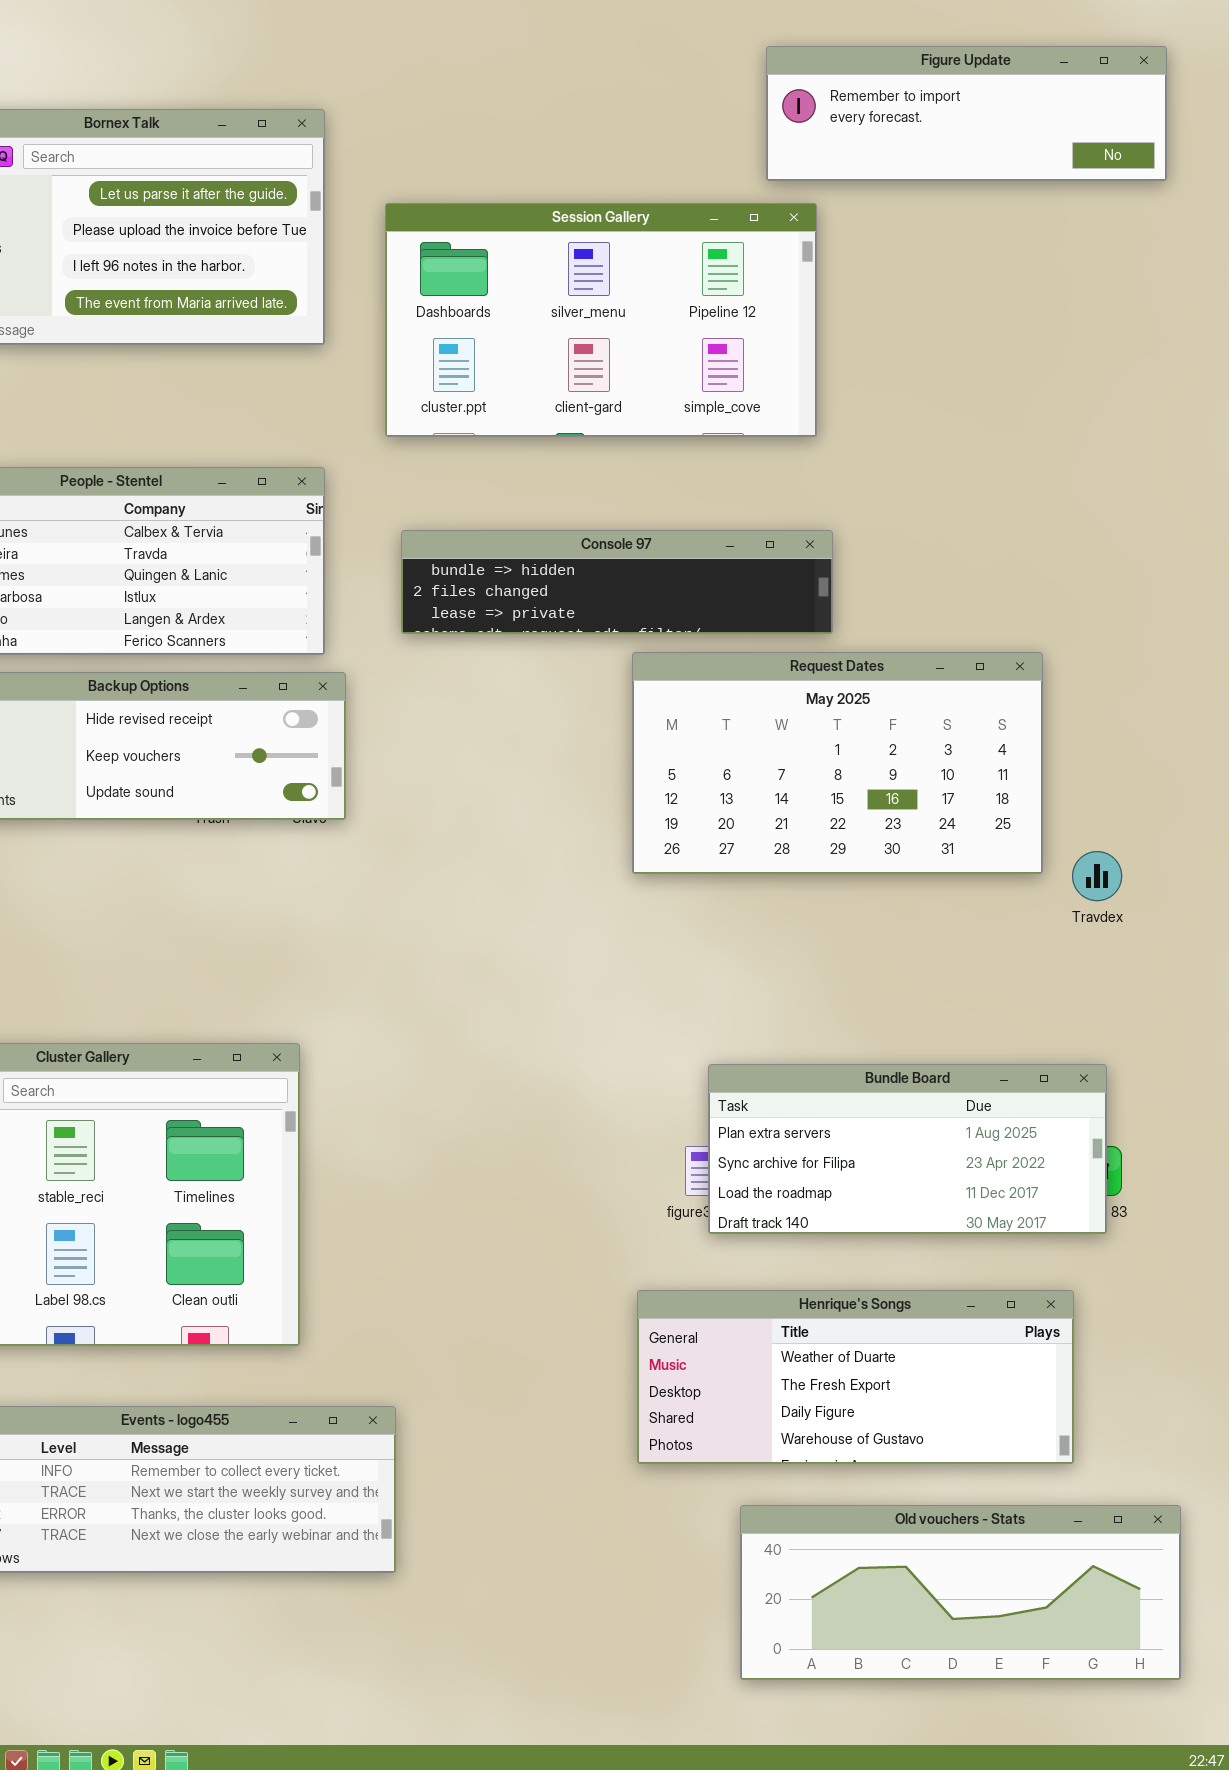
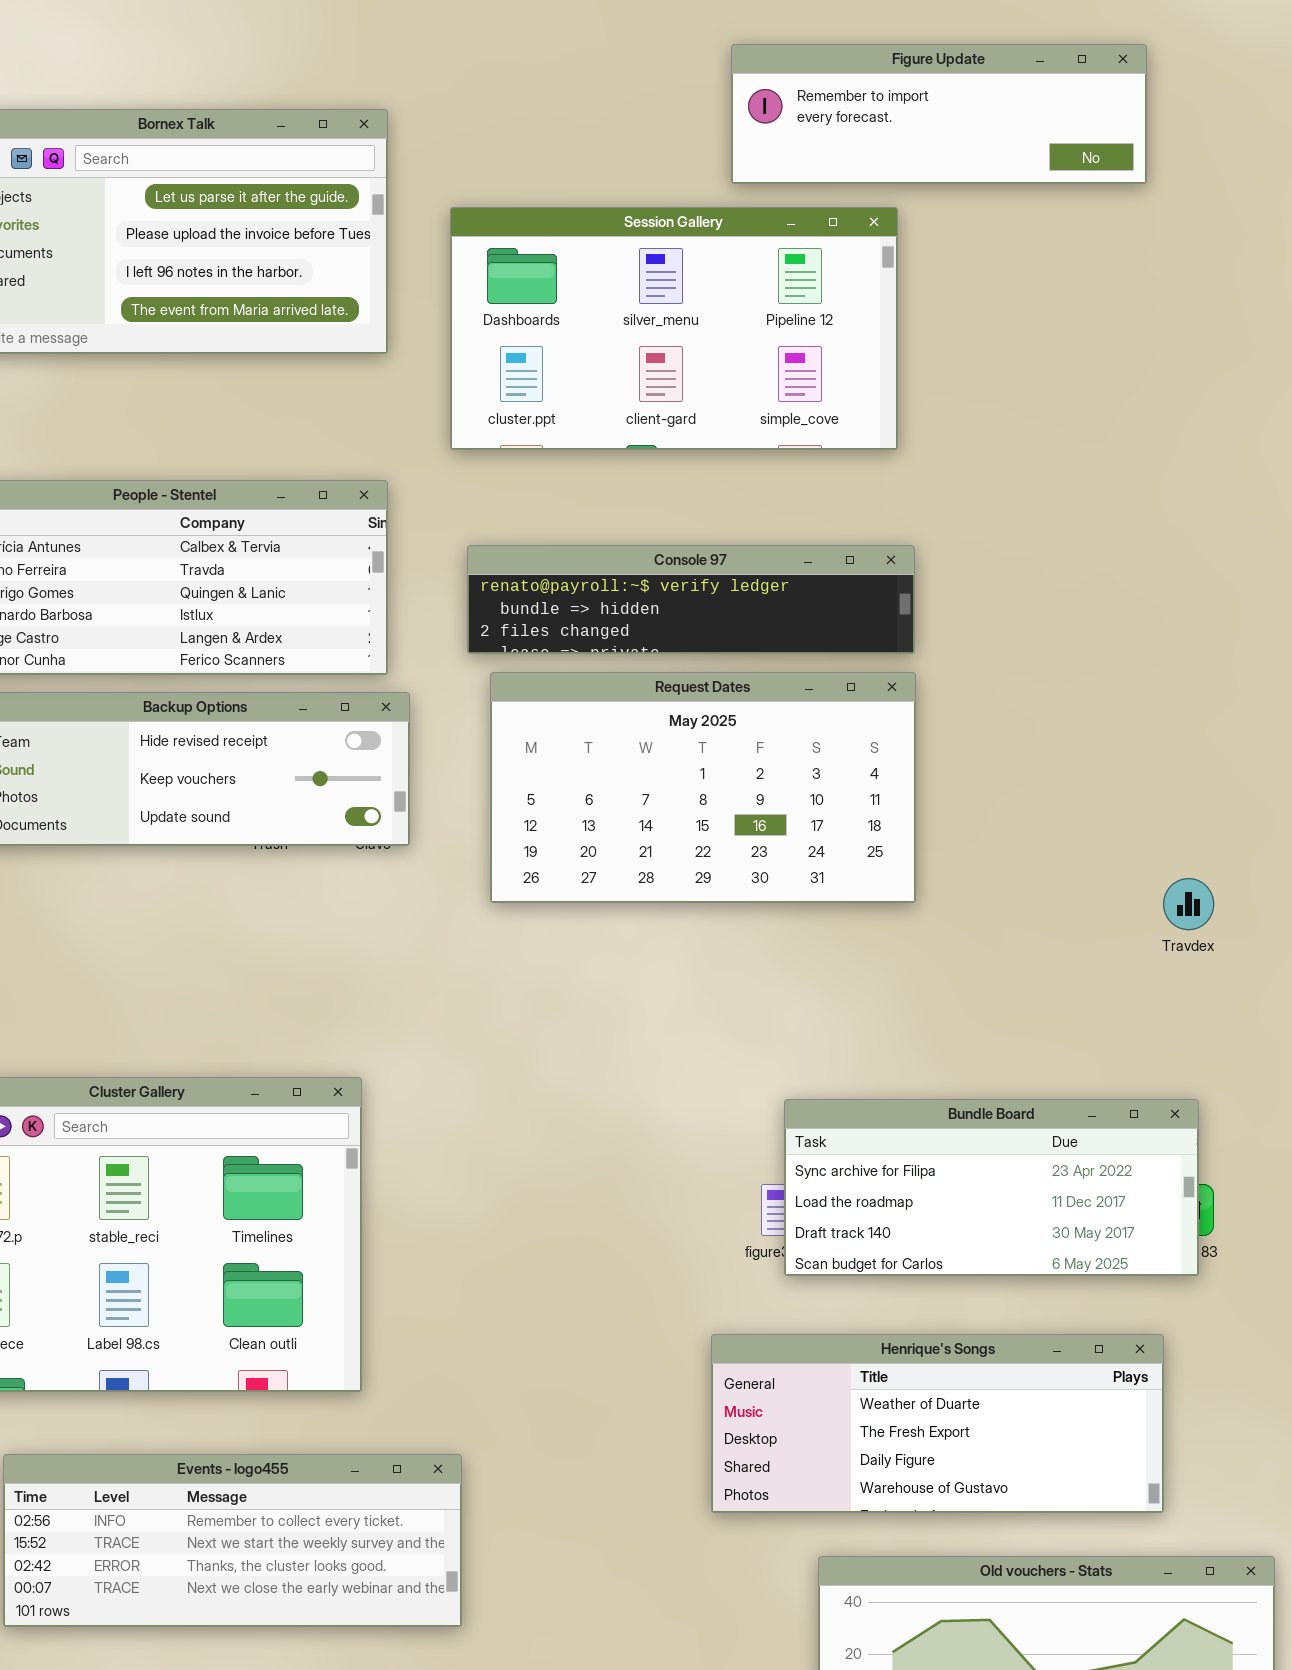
Figure Update: [766,46,1167,181] -> [731,44,1147,184], moved
Console 97: [401,530,833,634] -> [467,545,915,654], scrolled up 1 row
Request Dates: [632,652,1043,874] -> [490,672,916,903], moved
Bundle Board: [708,1064,1107,1234] -> [784,1099,1199,1276], scrolled down 1 row

